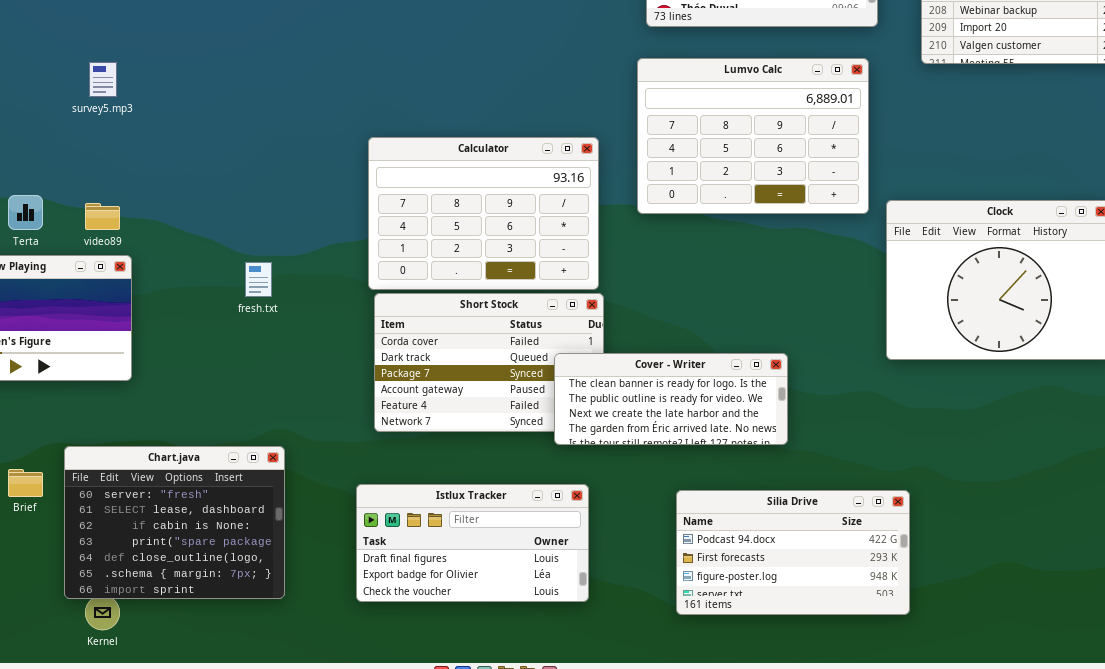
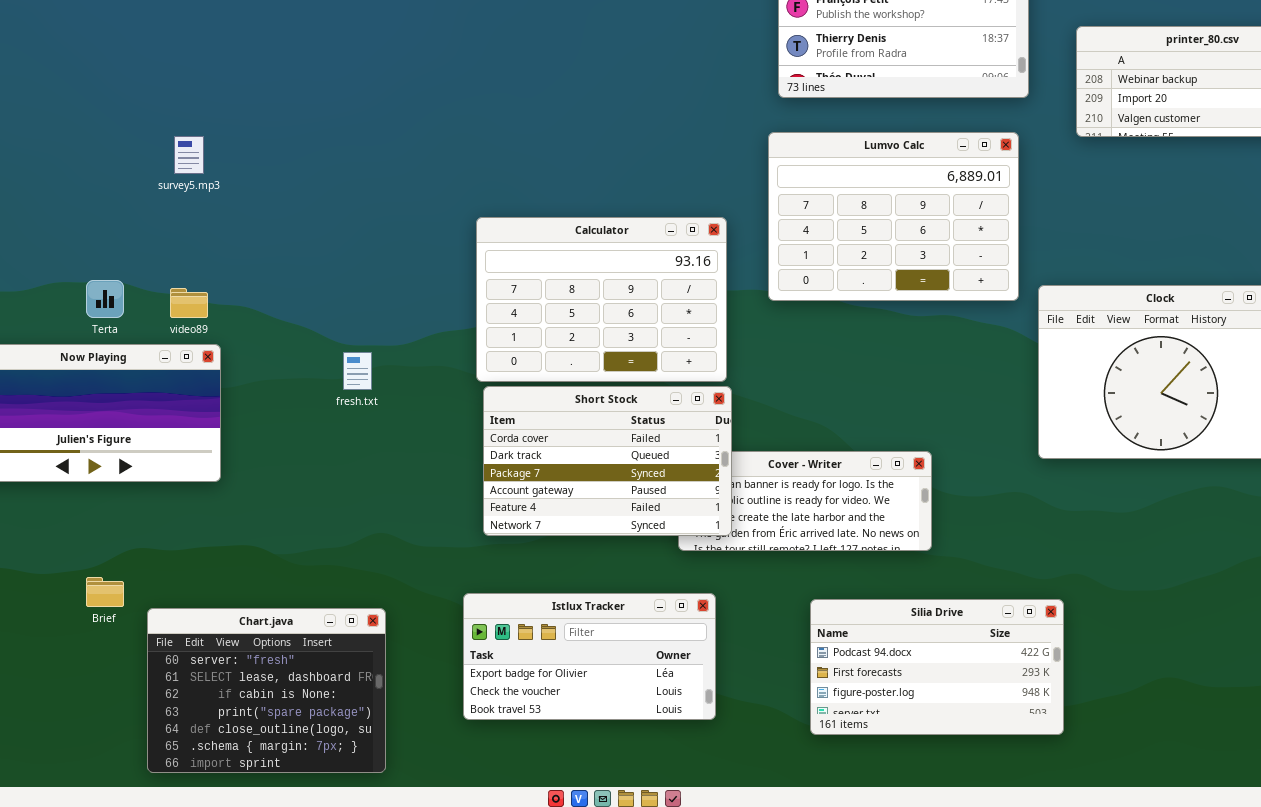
Short Stock: [374,293,604,432] -> [483,386,732,536], raised
Chart.java: [64,446,285,599] -> [147,608,386,773], moved
Istlux Tracker: [356,484,589,602] -> [463,593,716,720], scrolled down 1 row

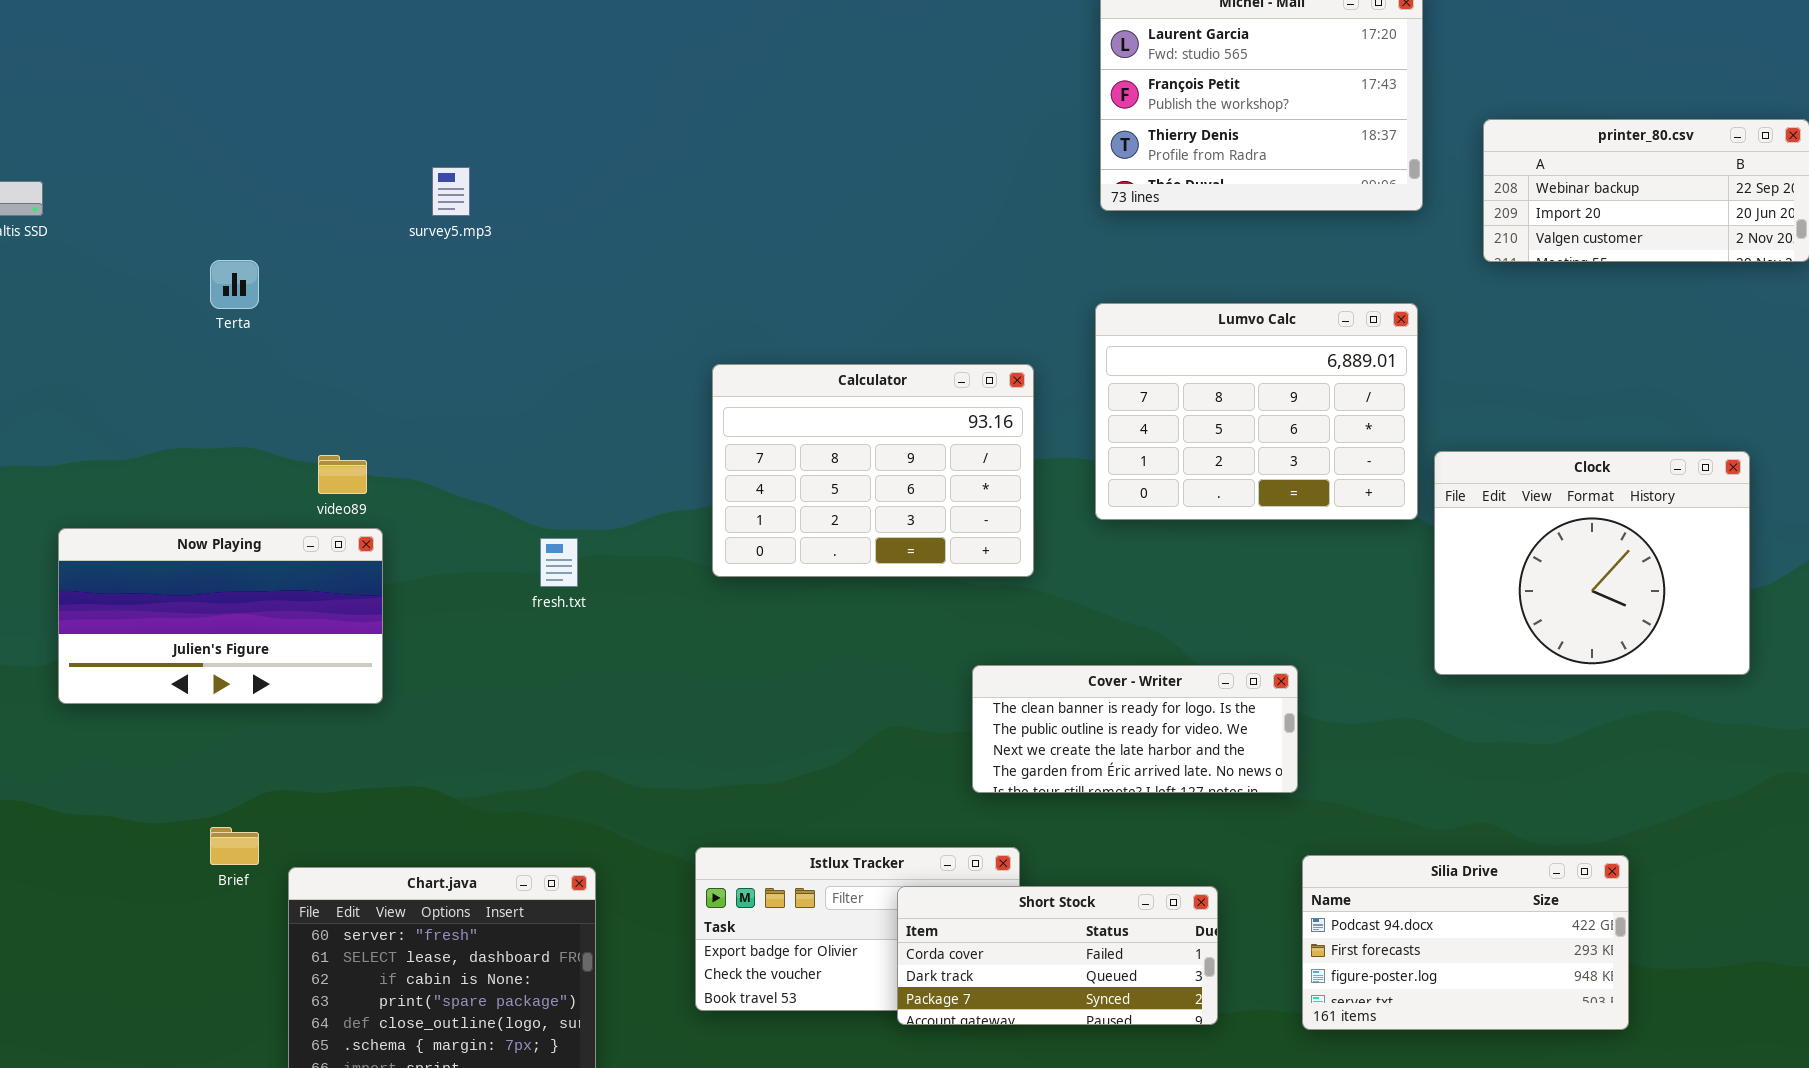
Lumvo Calc: [768,132,1019,301] -> [1095,303,1418,520], moved
survey5.mp3: [174,136,204,174] -> [432,167,470,216], moved
Terta: [86,280,124,318] -> [210,260,259,309], moved
Short Stock: [483,386,732,536] -> [897,886,1218,1025], moved, resized
Silia Drive: [810,599,1064,735] -> [1302,855,1629,1030], moved

